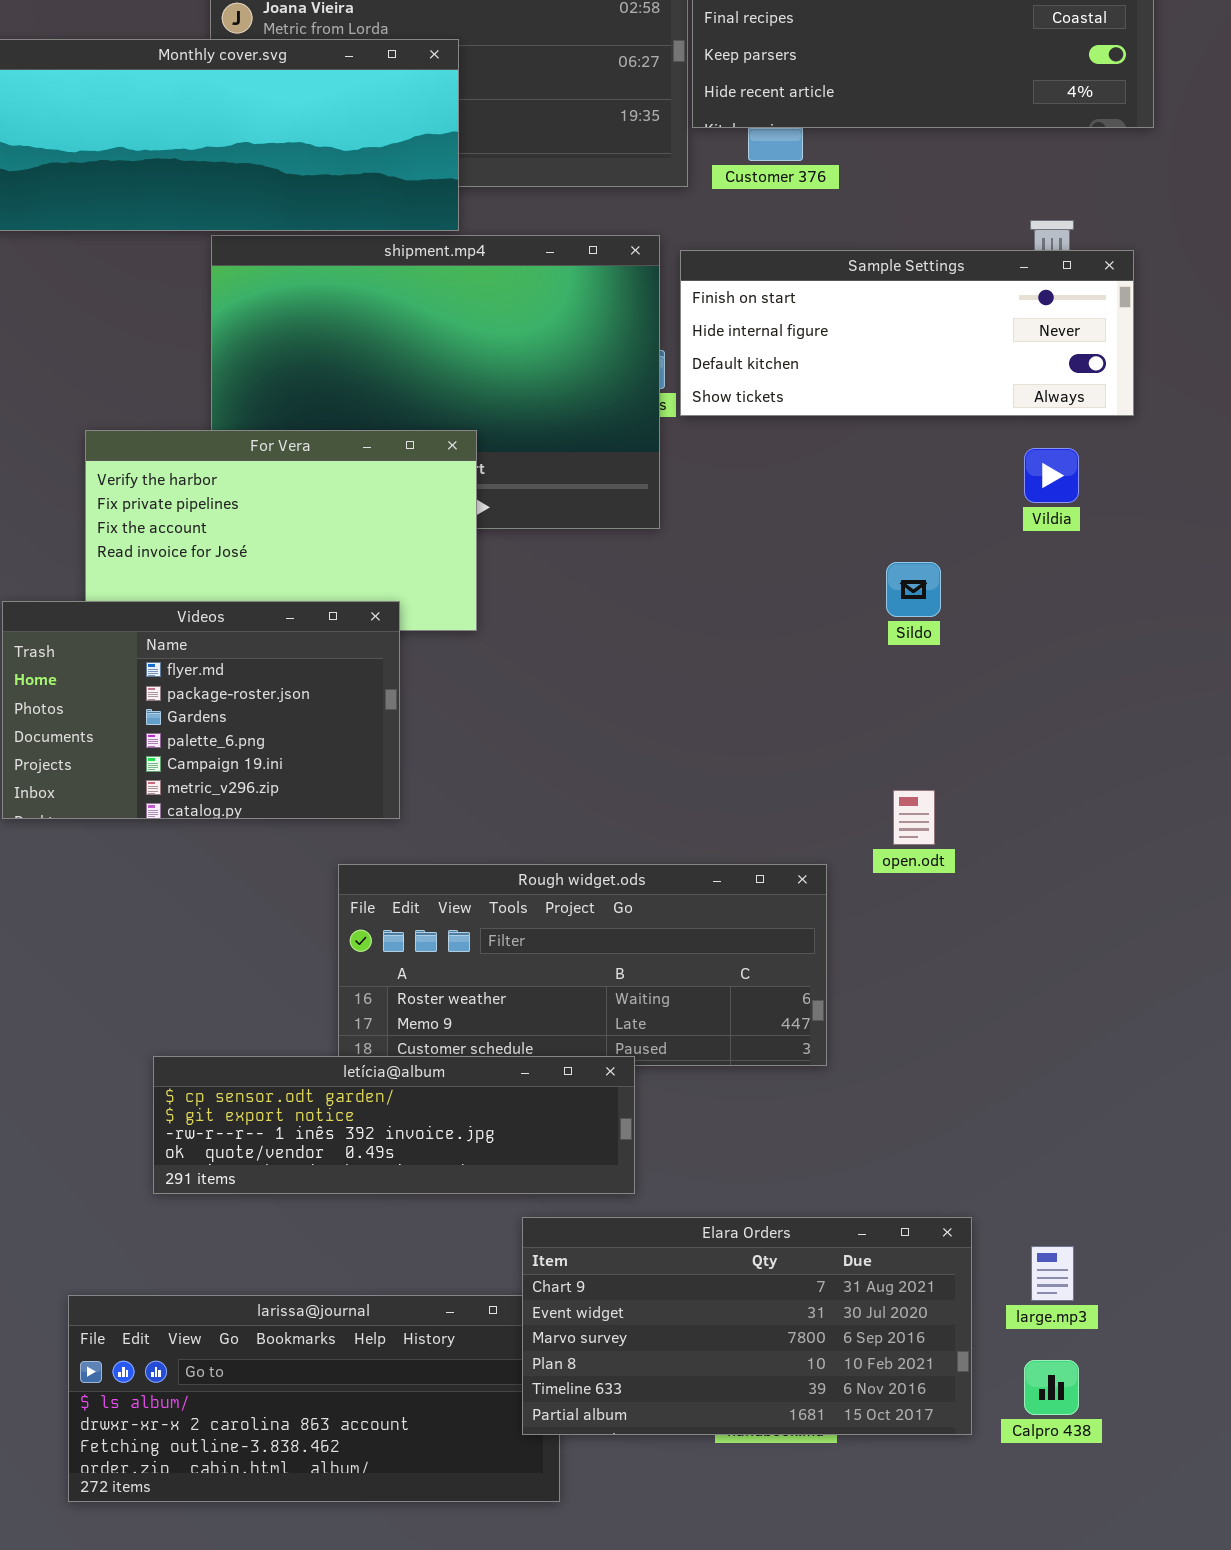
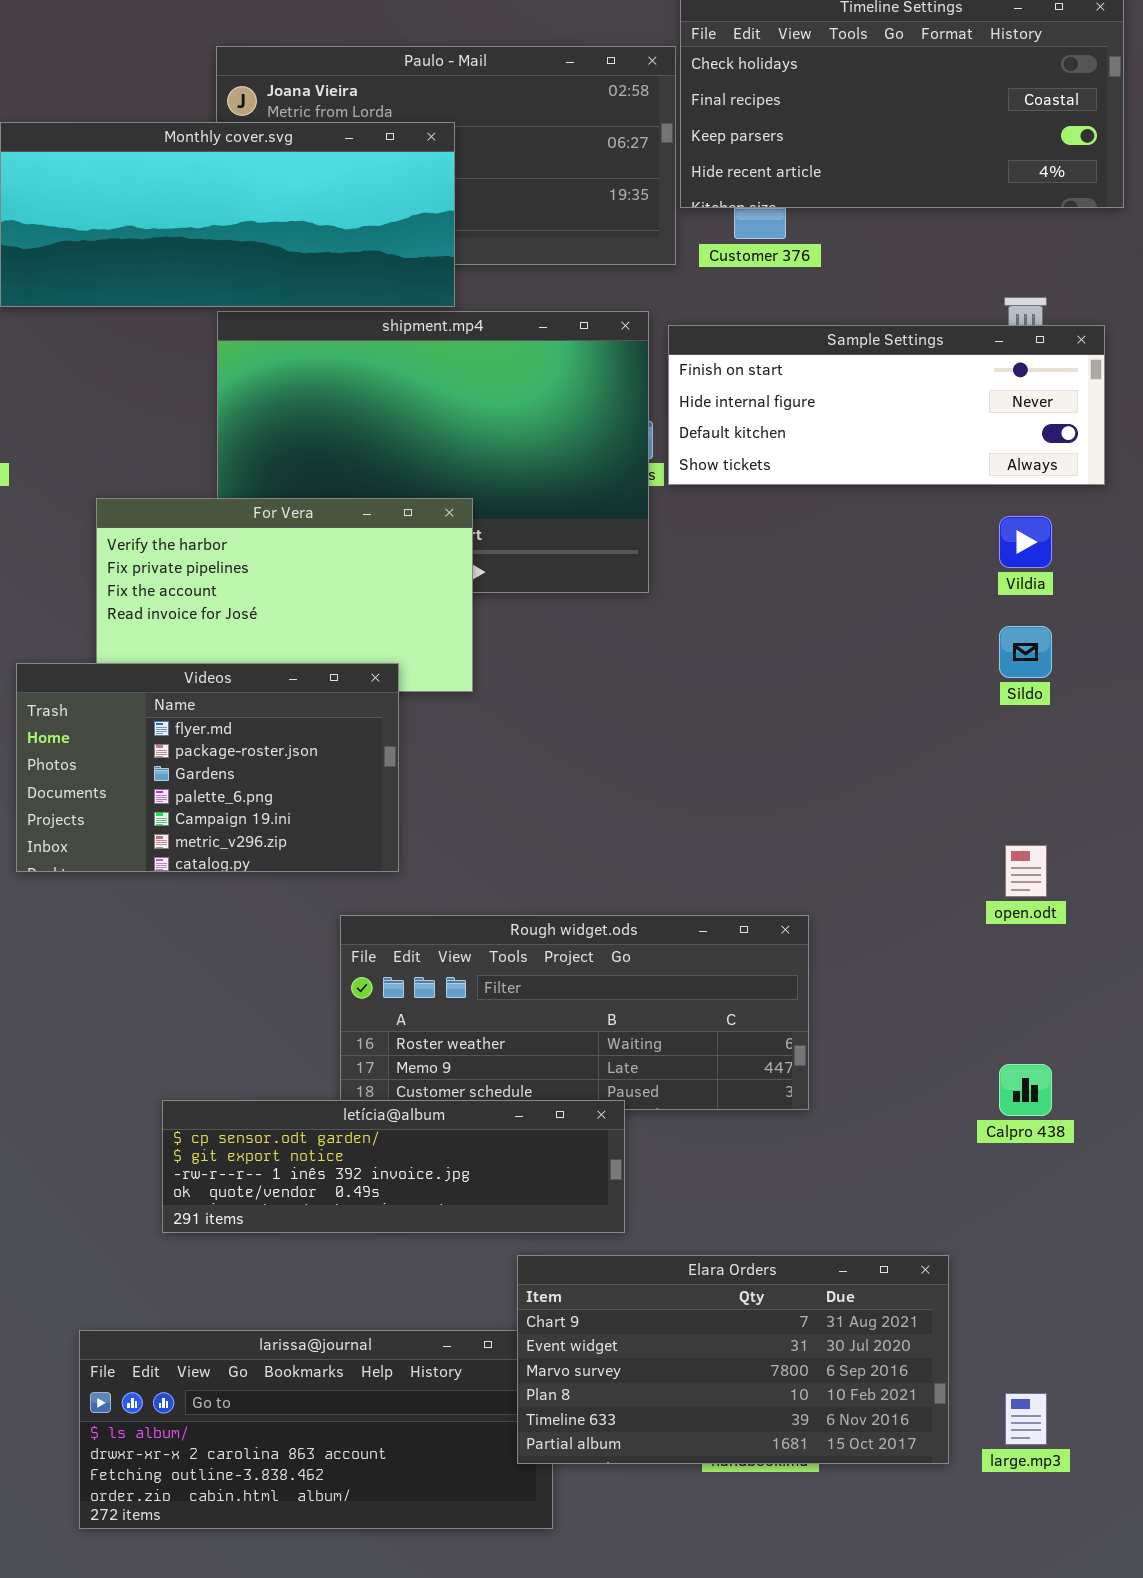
Sildo: [886,562,941,617] -> [999,626,1052,678], moved
open.odt: [893,790,935,845] -> [1005,845,1047,897], moved
large.mp3: [1031,1246,1074,1301] -> [1005,1393,1047,1445], moved
Calpro 438: [1024,1360,1079,1415] -> [999,1064,1052,1116], moved

